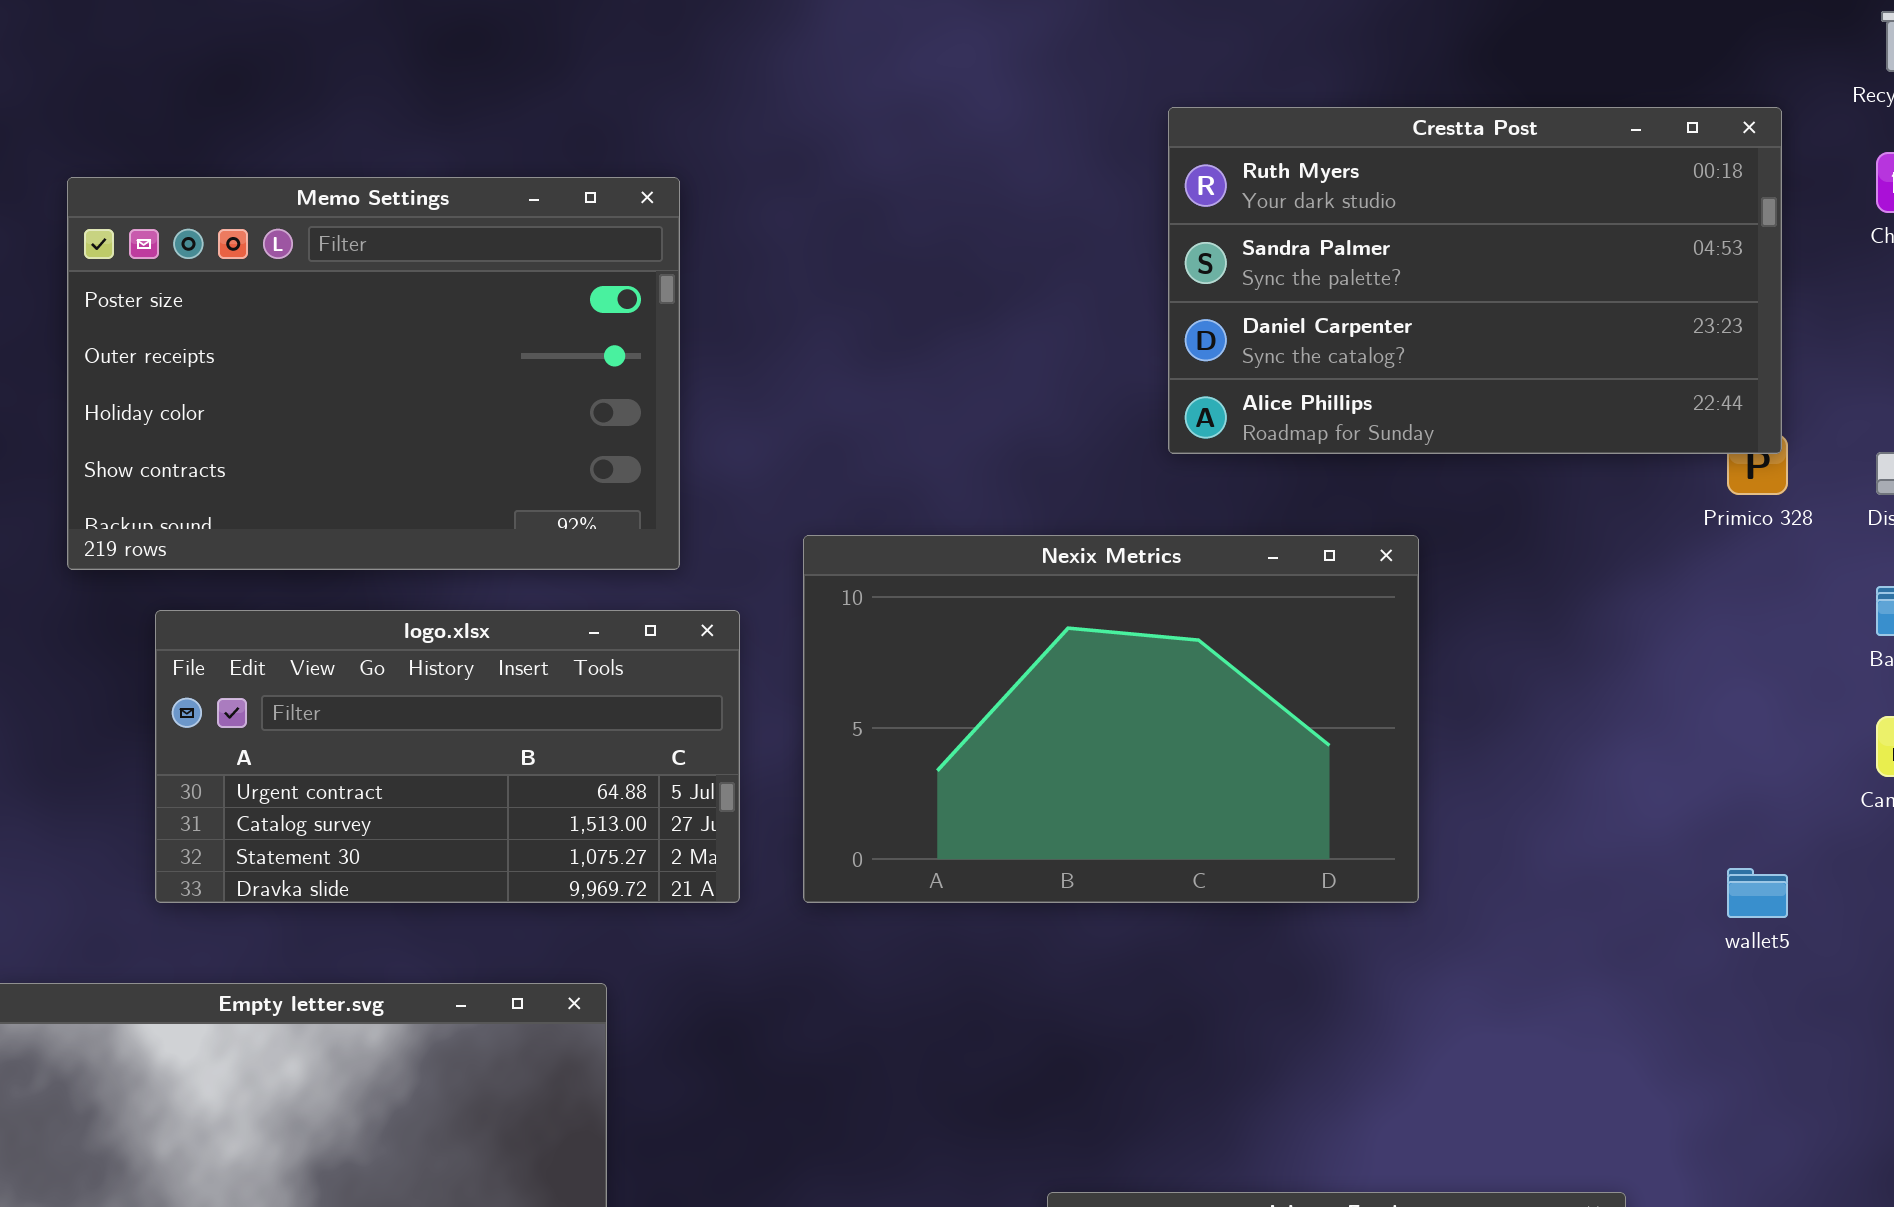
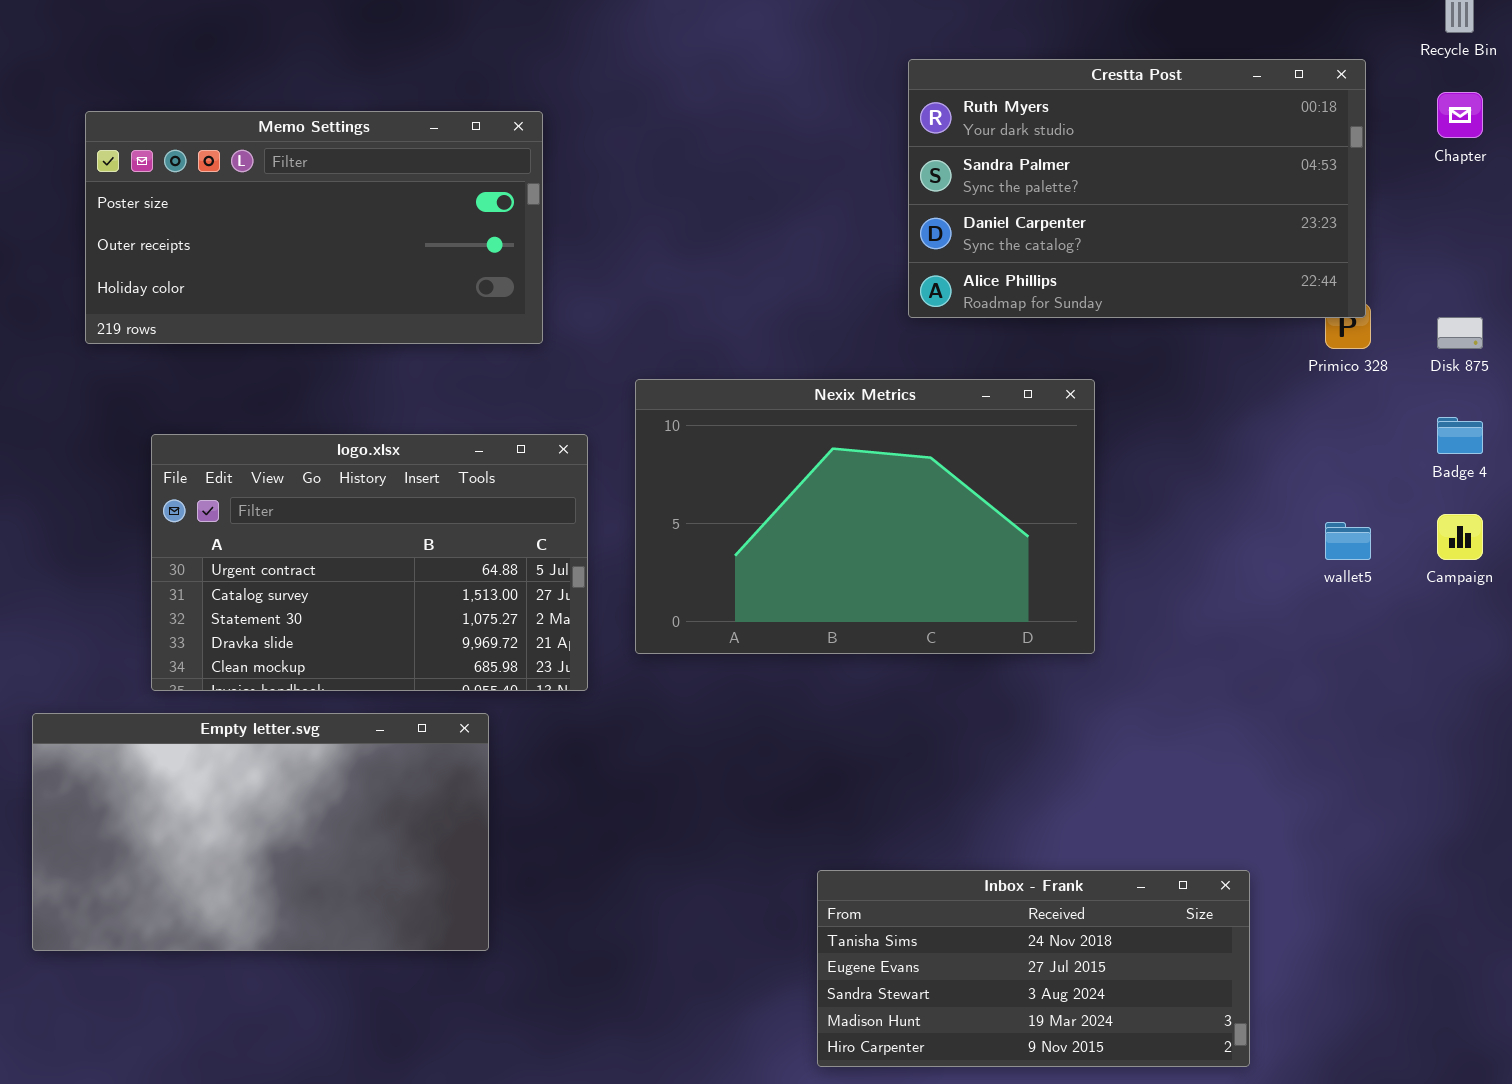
Memo Settings: [67,177,680,570] -> [85,111,543,344], resized
logo.xlsx: [155,610,740,903] -> [151,434,588,691], resized
wallet5: [1727,868,1788,918] -> [1325,522,1371,560], moved

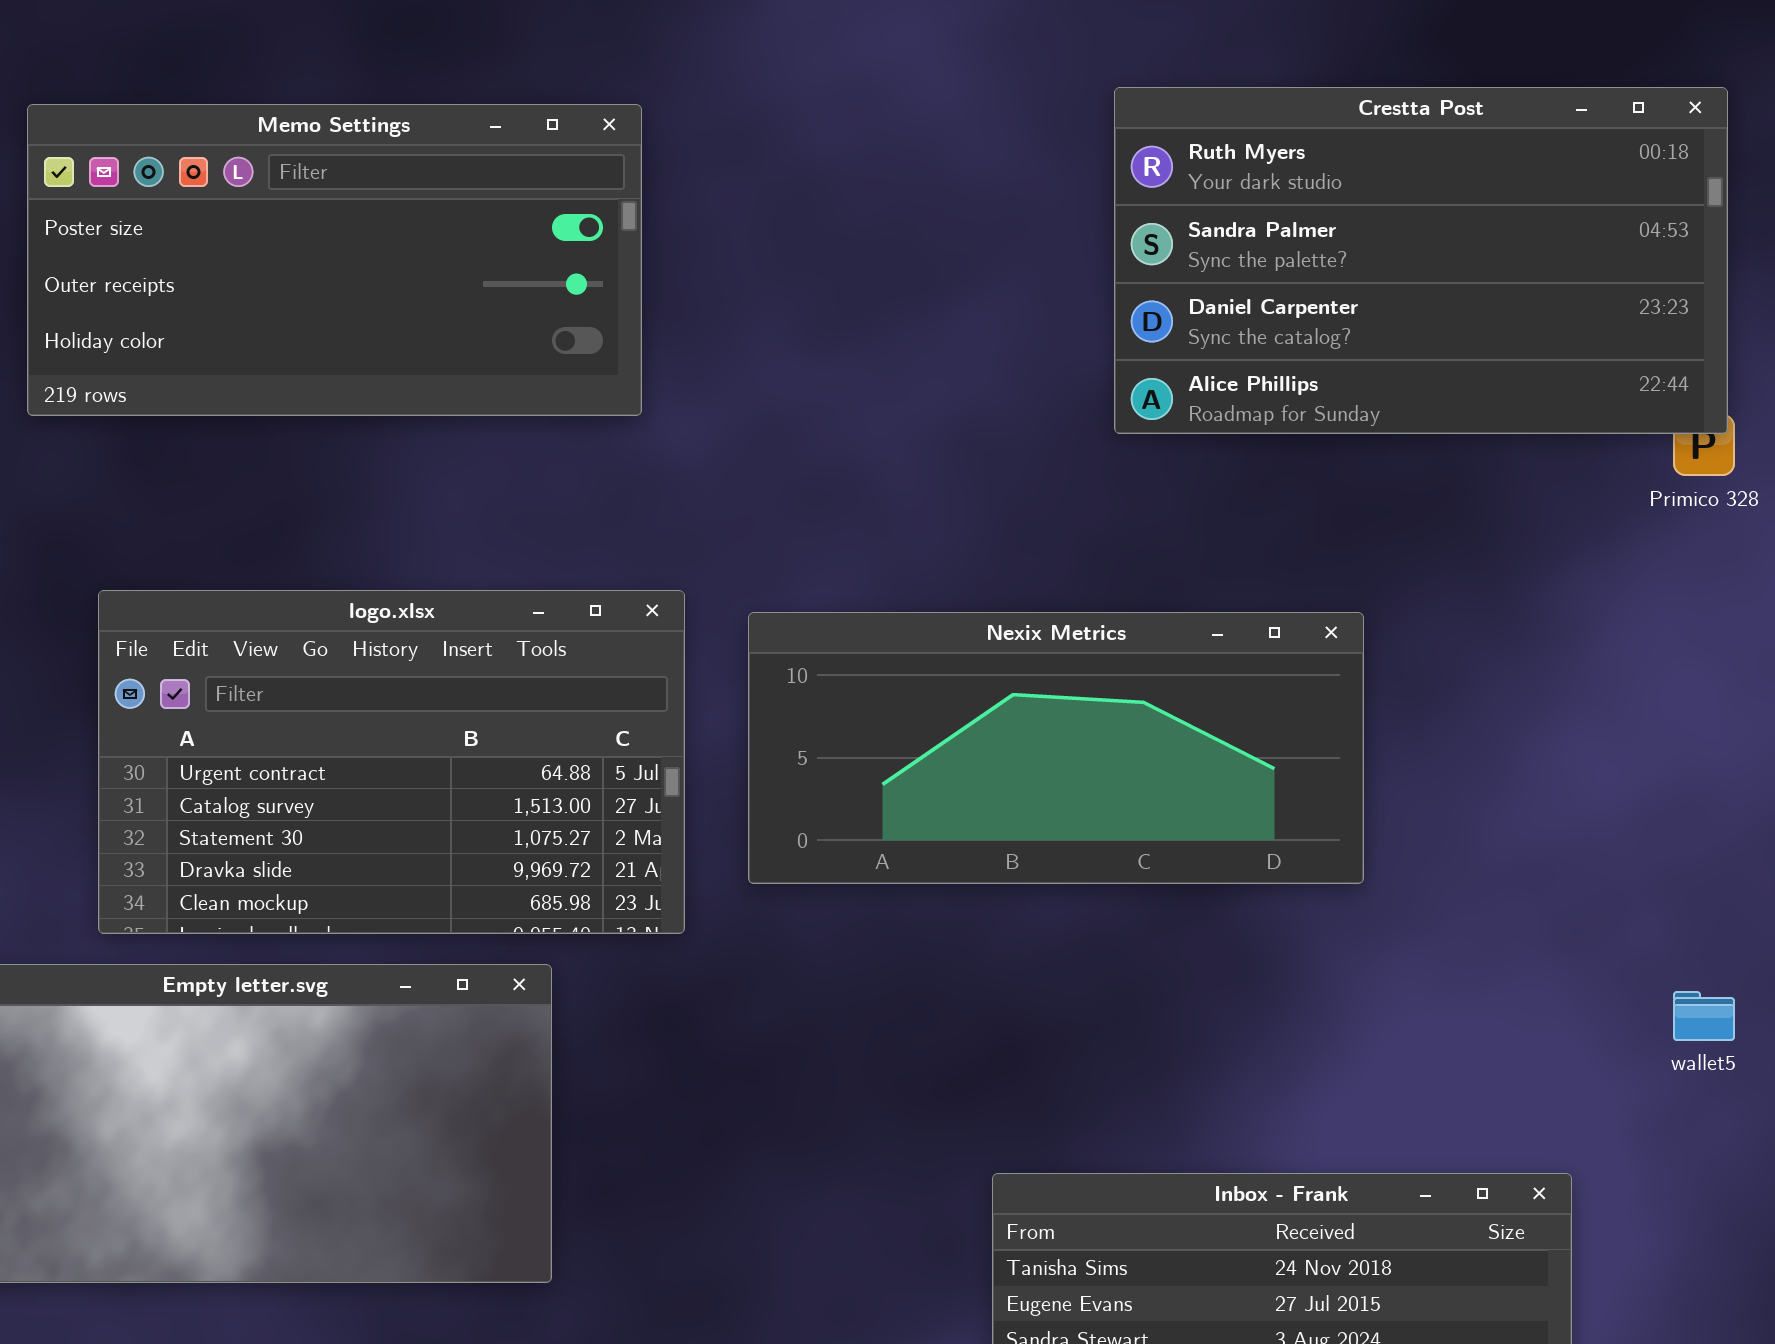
Memo Settings: [85,111,543,344] -> [27,104,642,416], moved
Nexix Metrics: [635,379,1095,654] -> [748,612,1364,884], resized
wallet5: [1325,522,1371,560] -> [1673,991,1735,1041], moved

